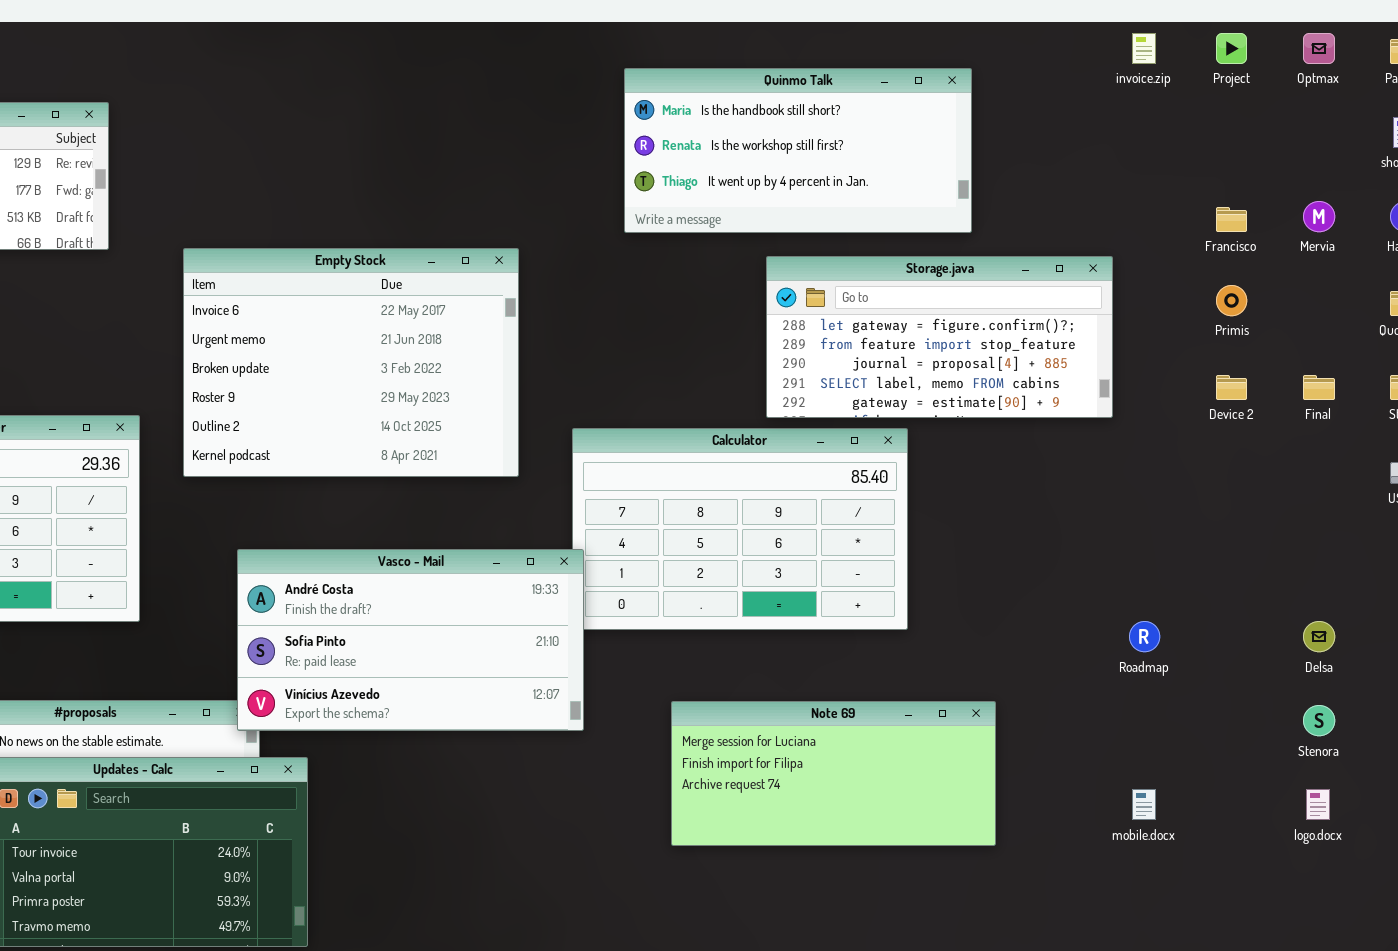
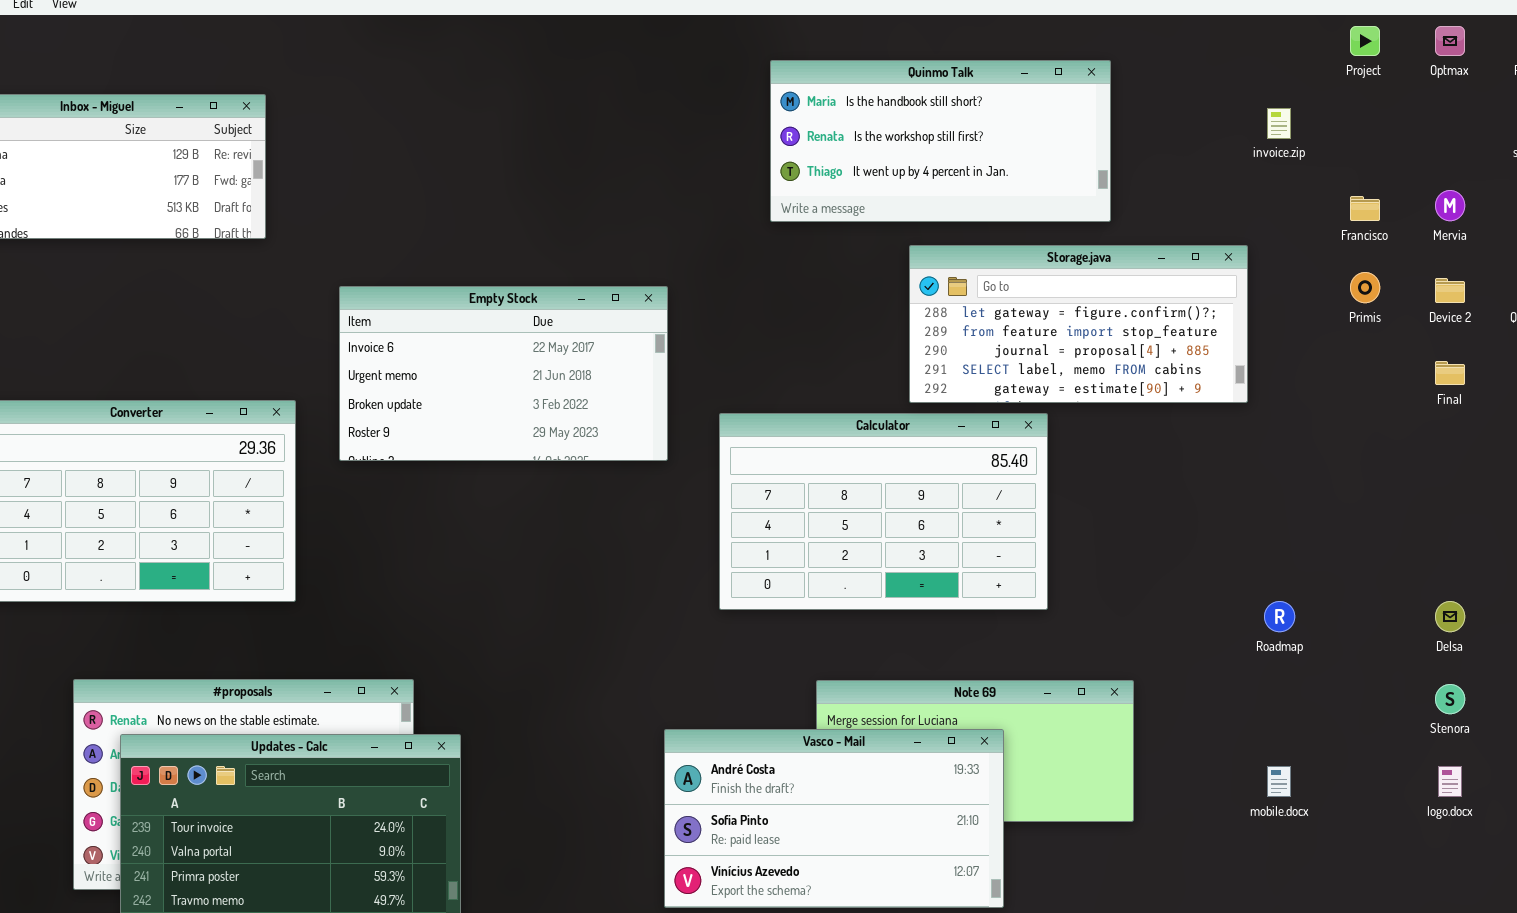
invoice.zip: [1132,33,1156,64] -> [1267,108,1291,139], moved
Empty Stock: [183,248,519,477] -> [339,286,668,461], resized
Device 2: [1216,375,1247,400] -> [1435,278,1465,303], moved
Vasco - Mail: [237,549,584,731] -> [664,729,1004,908], moved

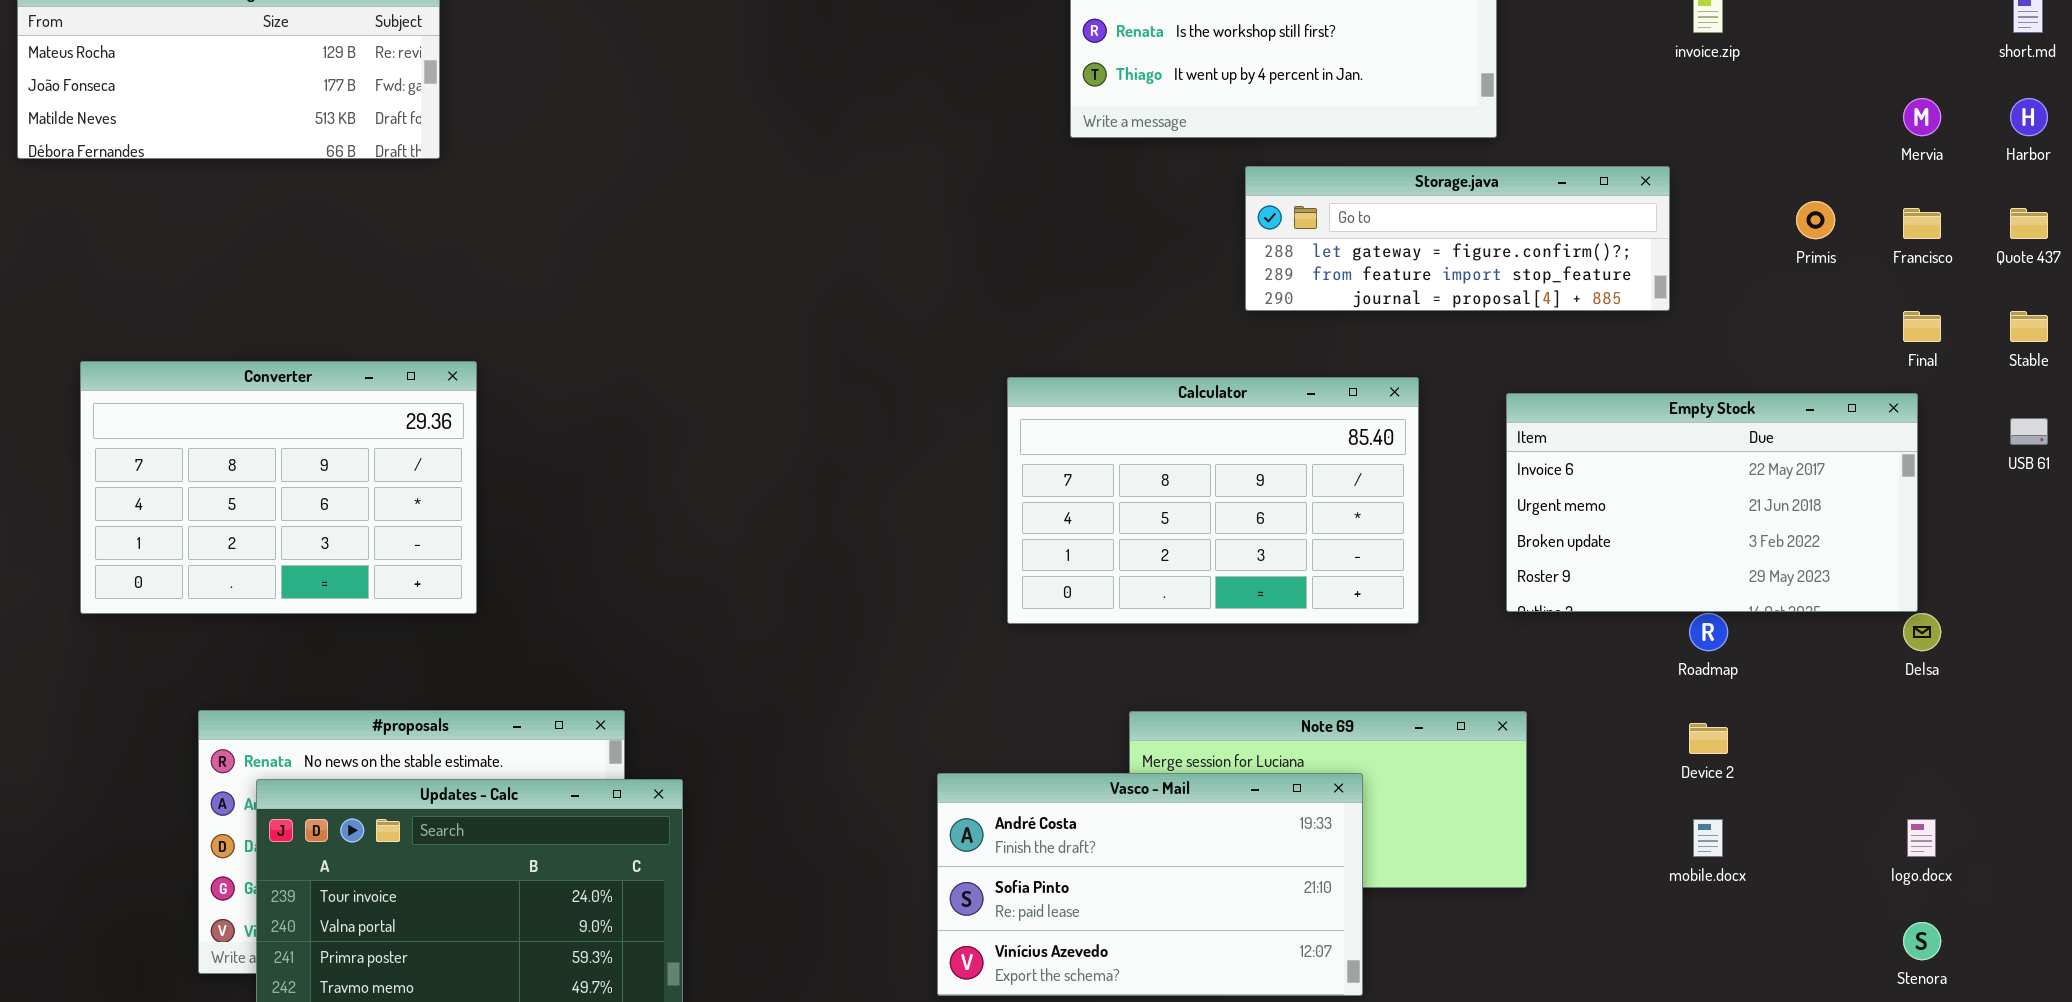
Francisco: [1350,196,1380,221] -> [1903,208,1941,239], moved
Storage.java: [909,245,1248,403] -> [1245,166,1670,311], resized
Device 2: [1435,278,1465,303] -> [1689,723,1728,754], moved
Empty Stock: [339,286,668,461] -> [1506,393,1918,612], moved
Stenora: [1435,684,1465,714] -> [1903,922,1941,960], moved

